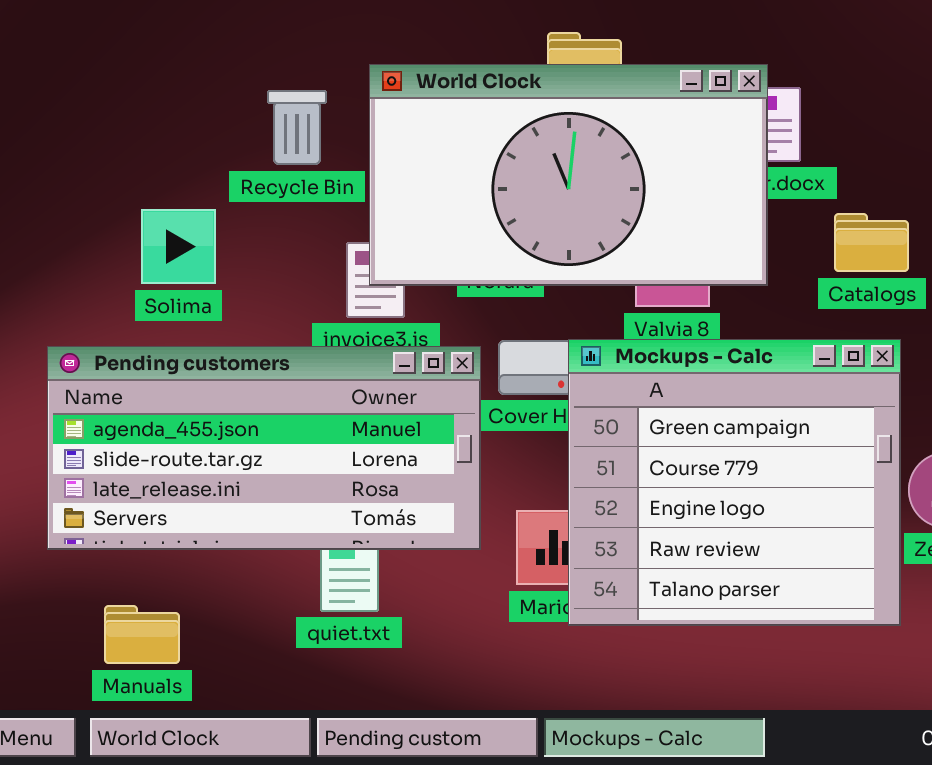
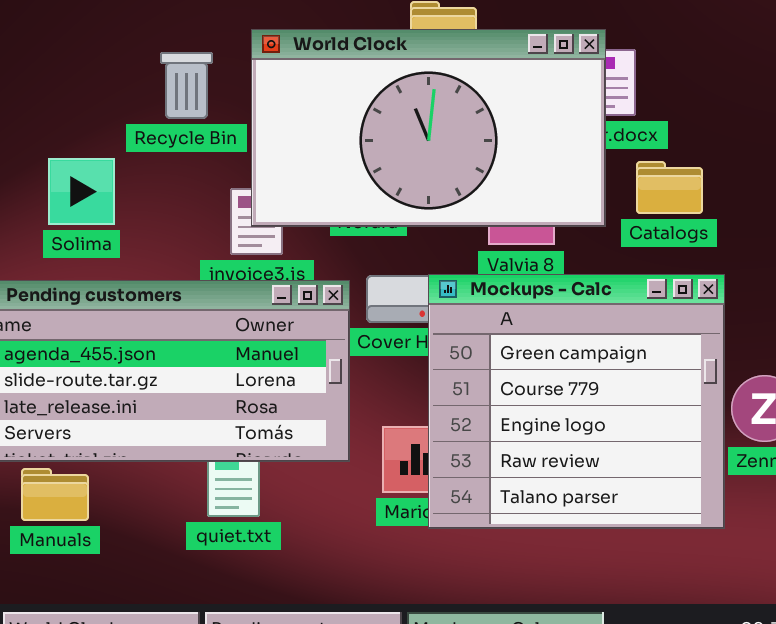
Catalogs: [834,213,909,272] -> [636,161,703,214], moved
Manuals: [104,605,180,664] -> [21,468,89,521], moved

